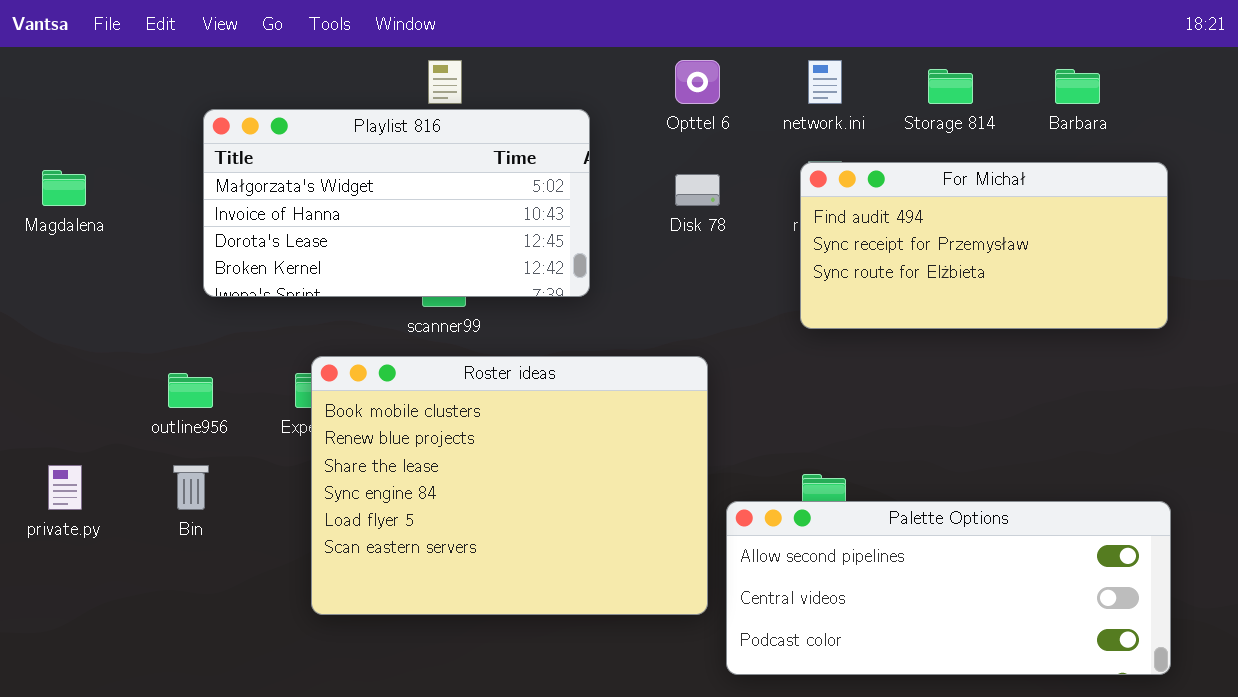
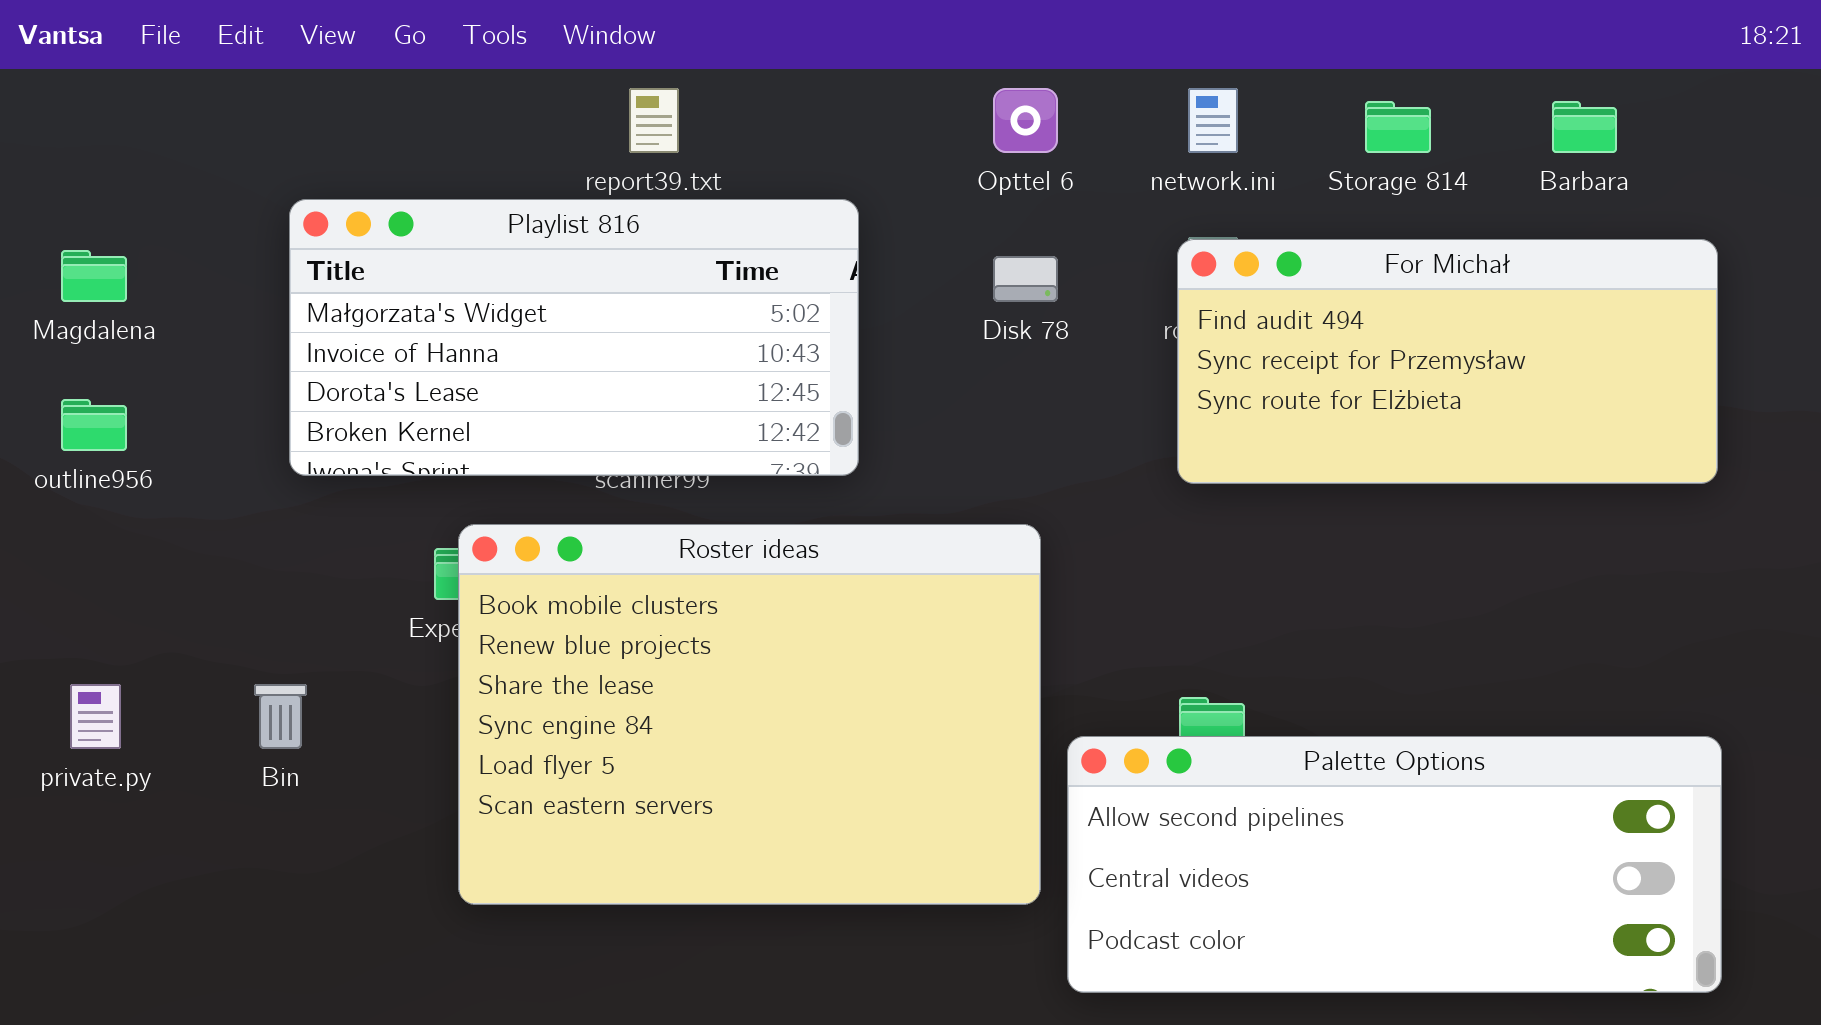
Playlist 816: [203,109,590,297] -> [289,199,859,476], moved
outline956: [168,373,213,408] -> [61,399,127,451], moved

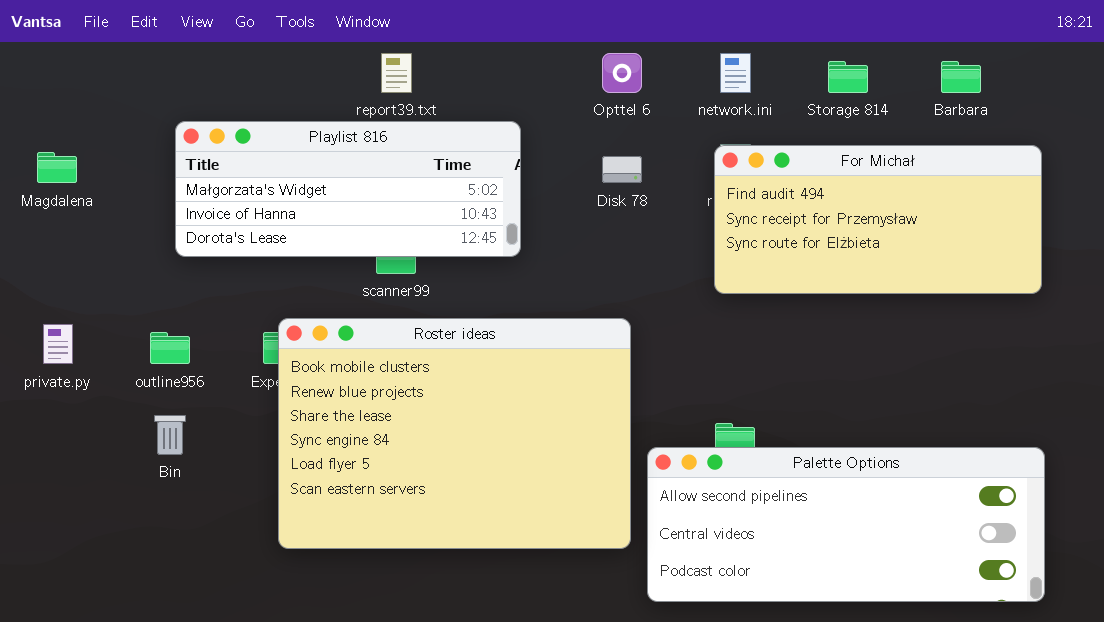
Playlist 816: [289,199,859,476] -> [175,121,521,257], resized
outline956: [61,399,127,451] -> [150,332,190,364], moved
private.py: [70,684,121,749] -> [43,324,73,364], moved

